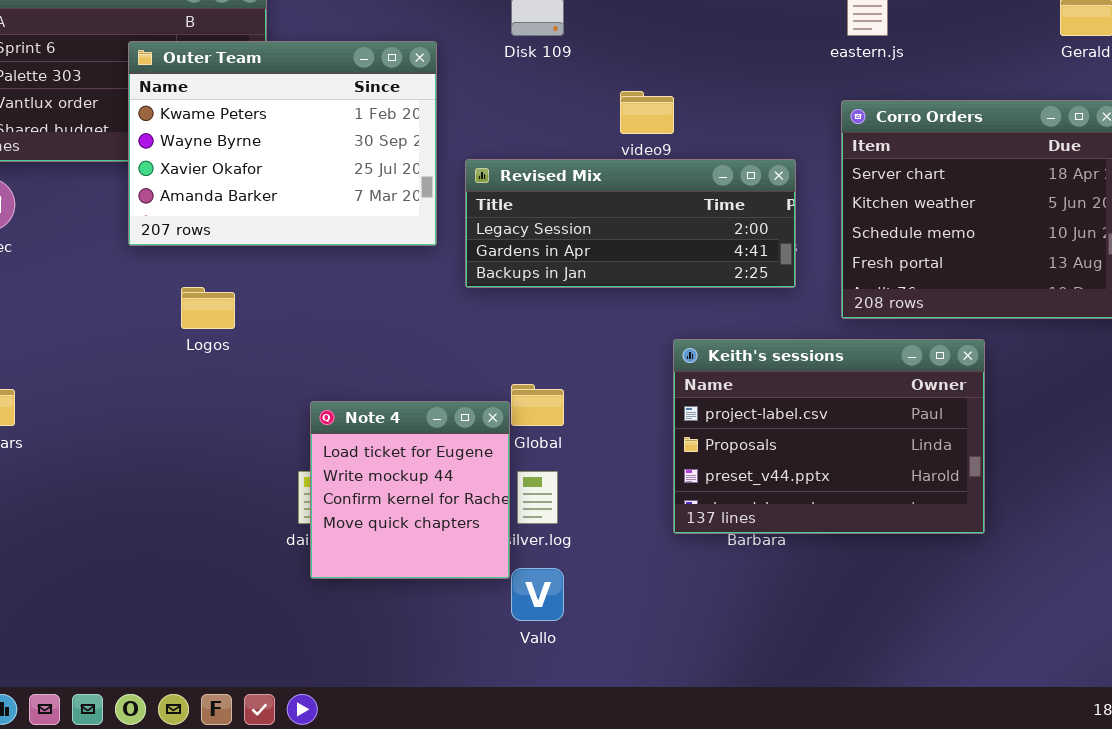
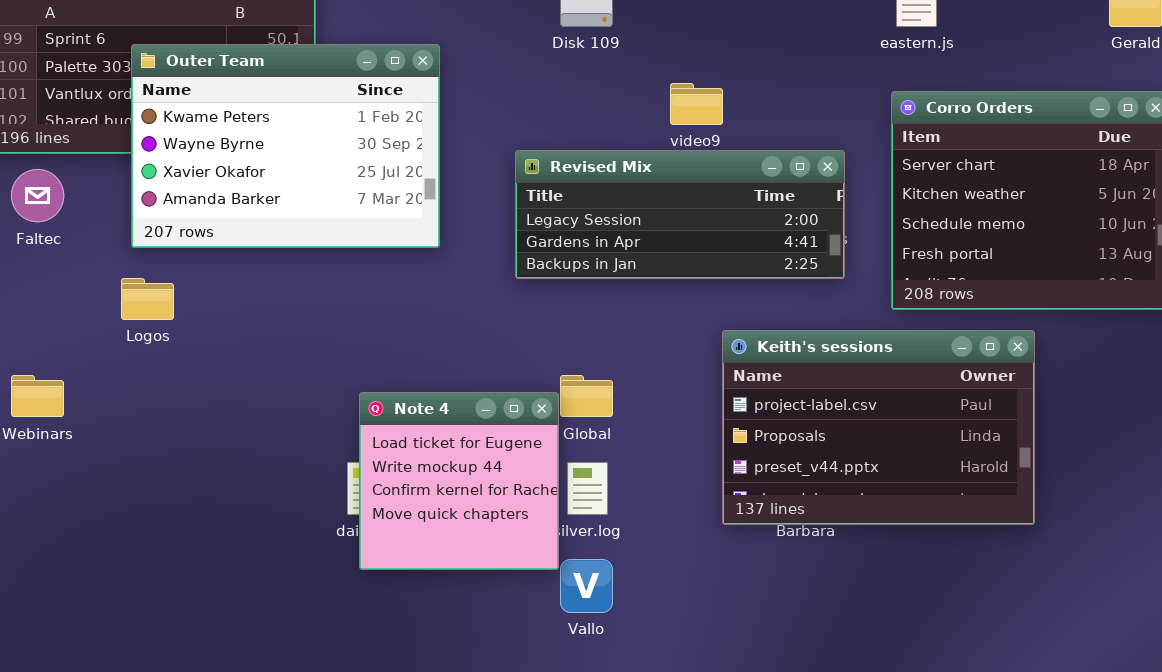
Outer Team: [128,41,437,246] -> [131,44,440,248], moved
Logos: [181,287,235,329] -> [121,278,174,320], moved

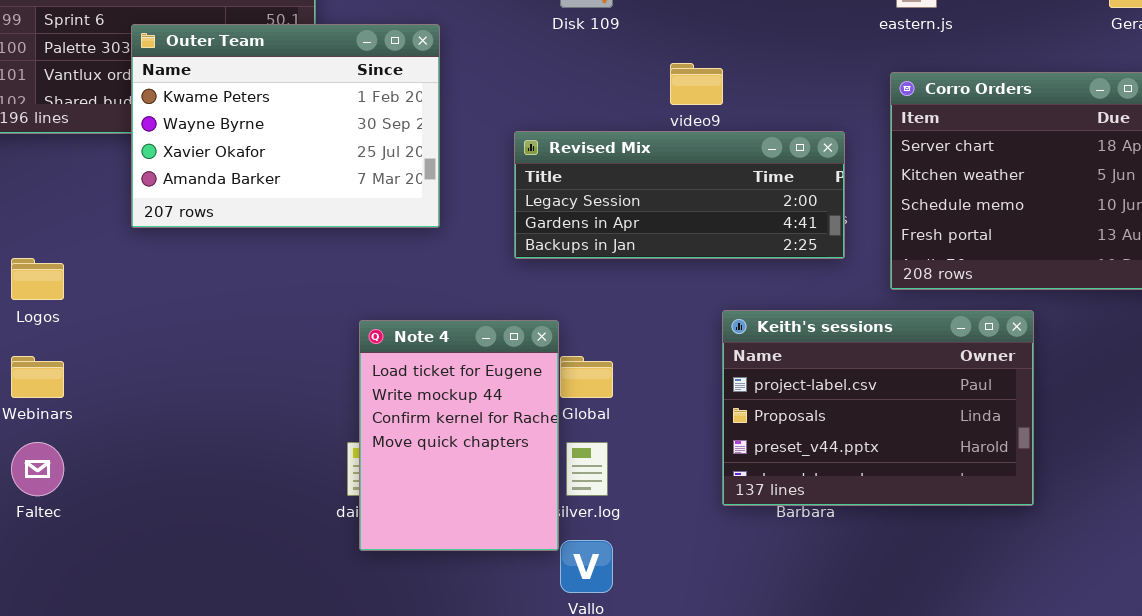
Faltec: [11,169,64,222] -> [11,442,64,496], moved
Logos: [121,278,174,320] -> [11,258,64,300], moved
Note 4: [359,392,559,570] -> [359,320,559,551], resized

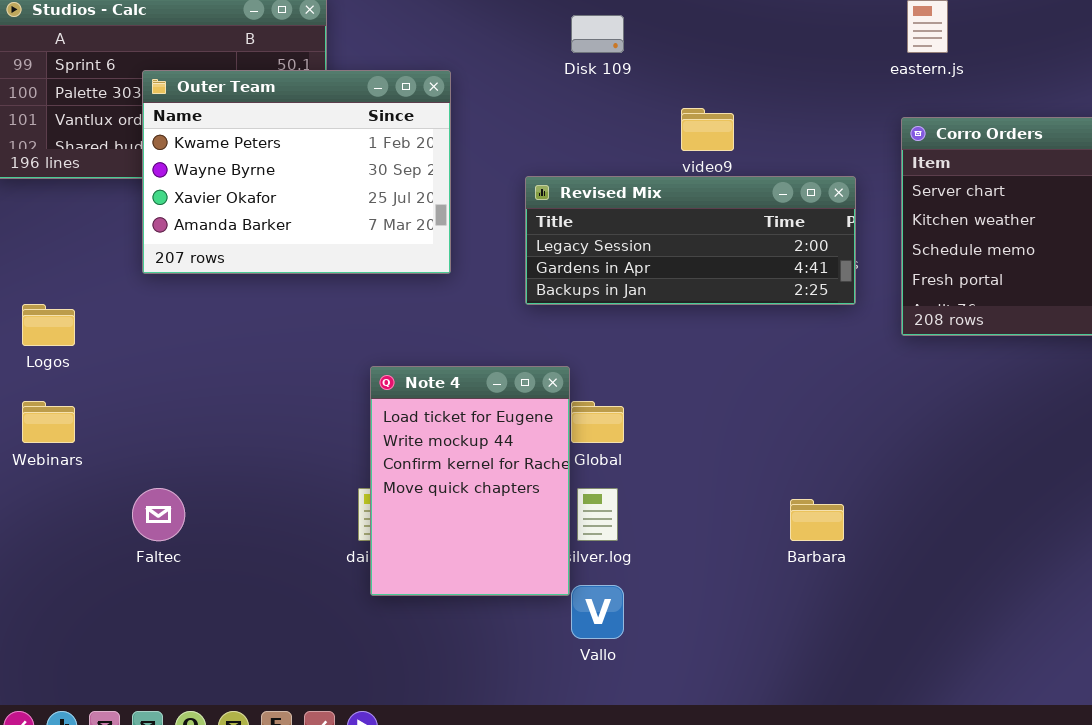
Keith's sessions: [722,310,1034,506] -> none, closed
Faltec: [11,442,64,496] -> [132,488,185,541], moved

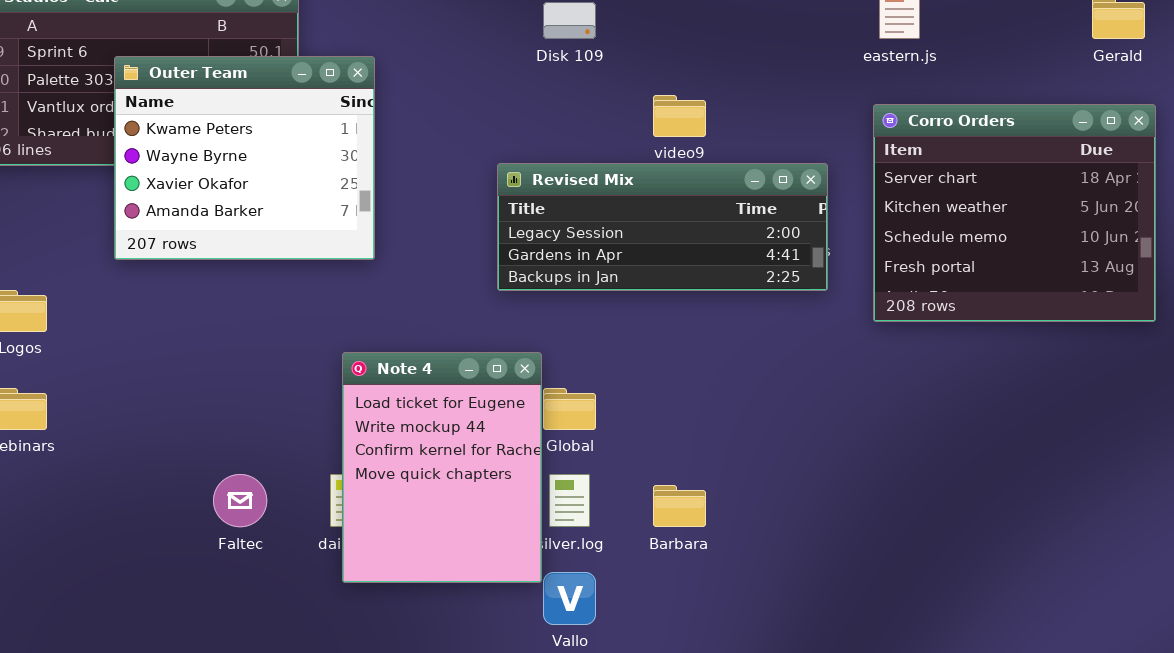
Outer Team: [142,70,451,274] -> [114,56,375,260], resized
Faltec: [132,488,185,541] -> [213,474,267,527], moved
Barbara: [790,499,844,541] -> [653,485,706,527], moved

